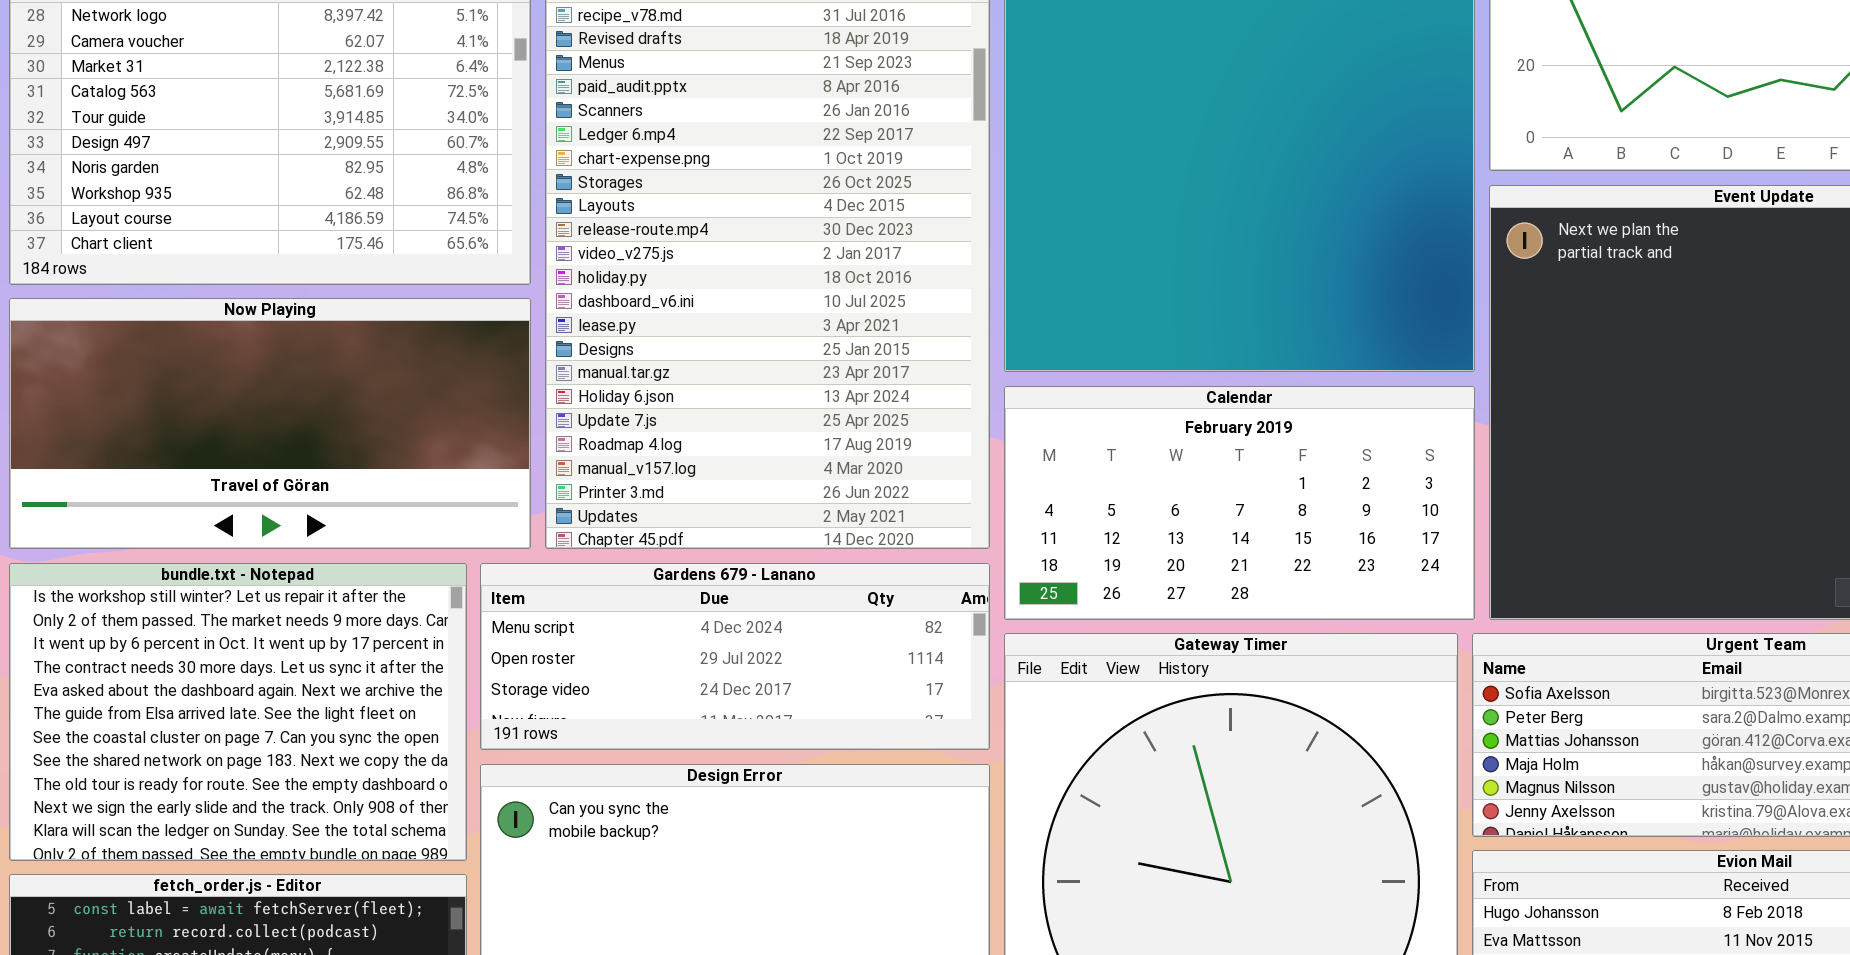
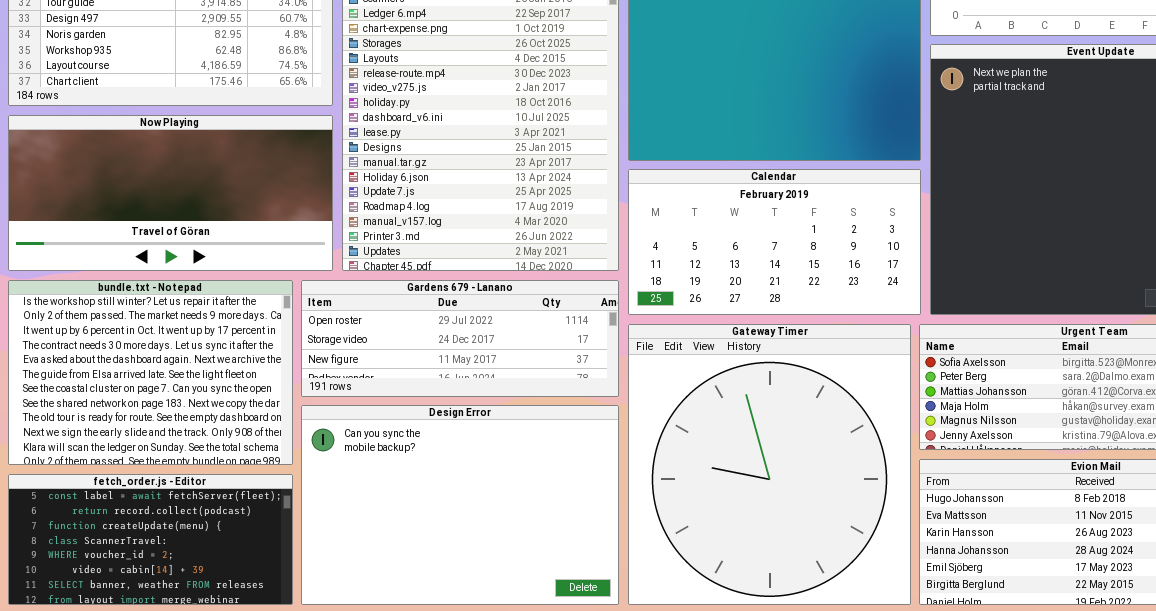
Gardens 679 - Lanano: [480,563,990,750] -> [301,280,619,397], scrolled down 1 row

